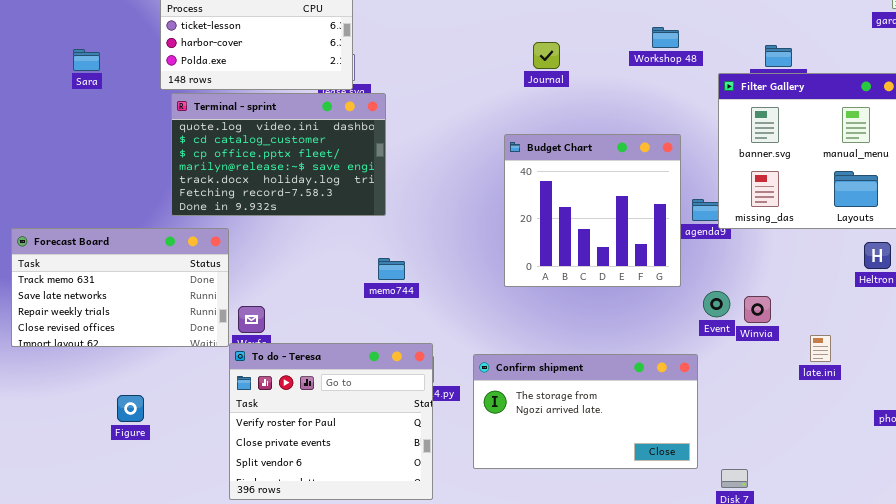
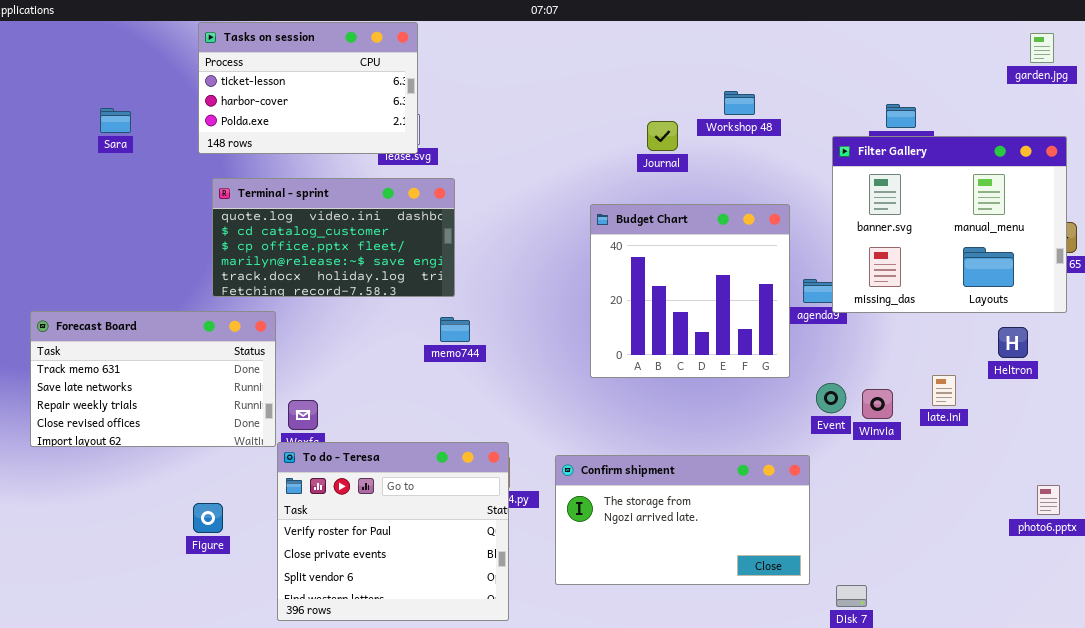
Workshop 48: [652,27,679,48] -> [724,91,755,115], moved
Journal: [533,42,560,69] -> [647,121,678,151], moved
Terminal - sprint: [171,93,386,216] -> [212,178,455,297], resized
memo744: [378,258,405,280] -> [440,317,470,342], moved
late.ini: [810,335,831,362] -> [932,375,956,406], moved
Figure: [117,395,144,422] -> [193,503,223,533], moved

